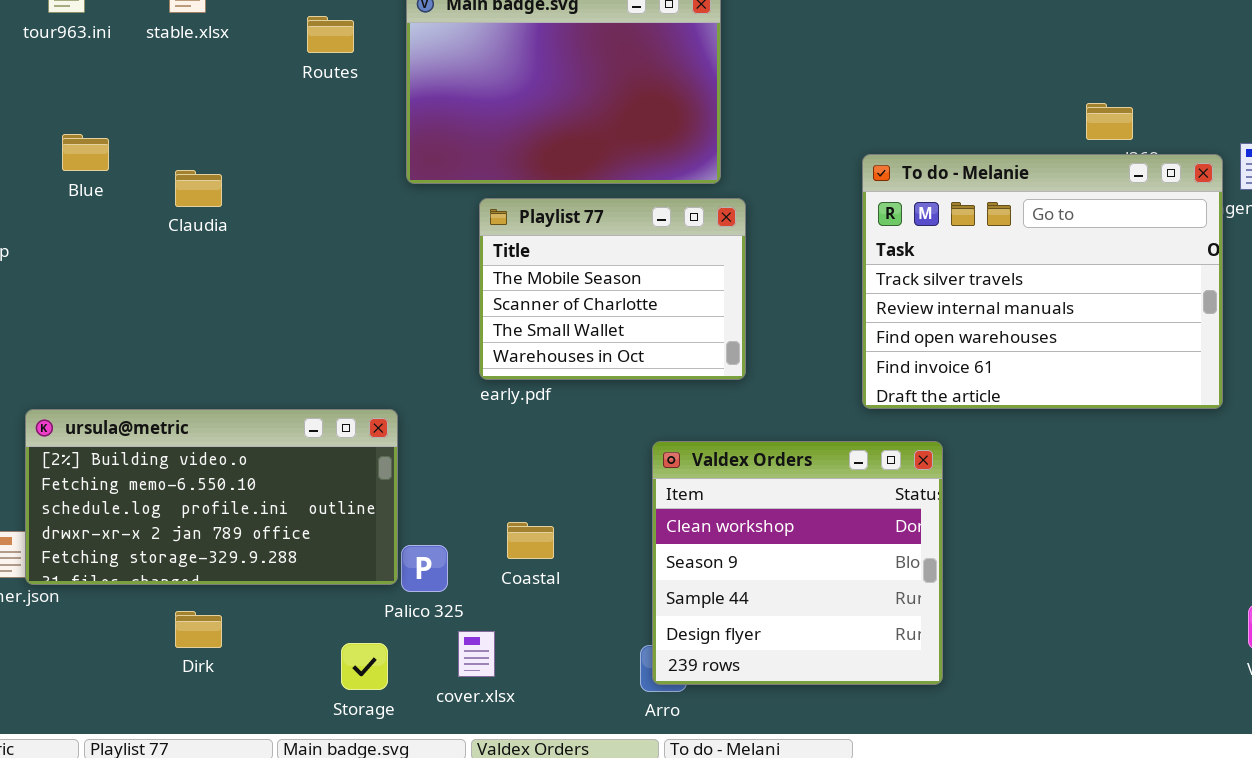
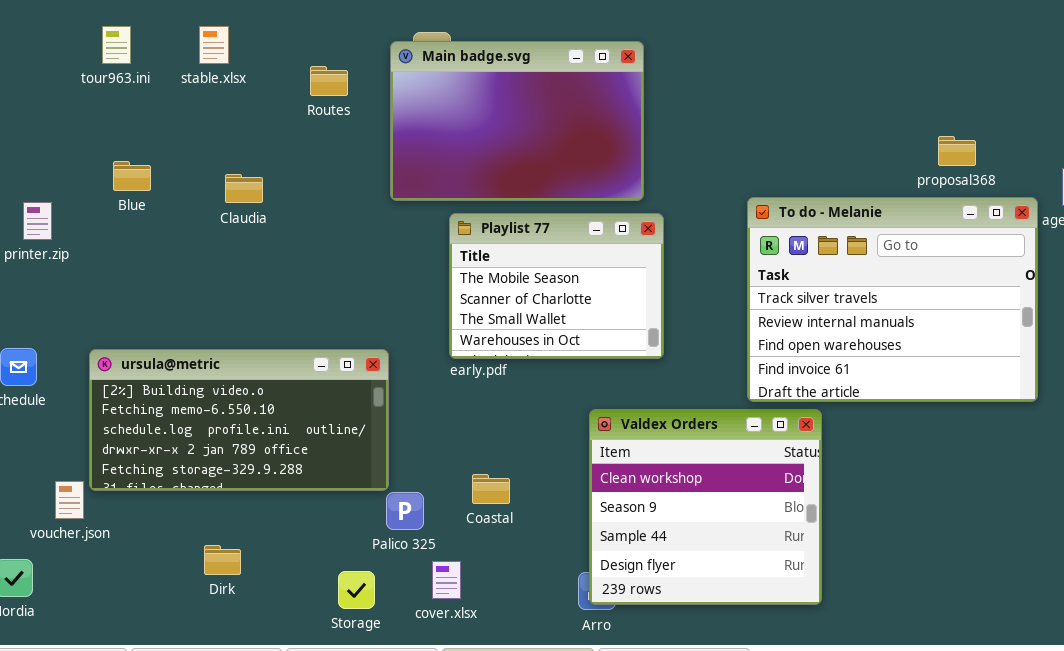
To do - Melanie: [862,154,1223,409] -> [747,197,1038,402], moved
Claudia: [175,170,222,207] -> [225,174,263,203], moved
ursula@metric: [25,409,398,585] -> [89,349,389,491], moved

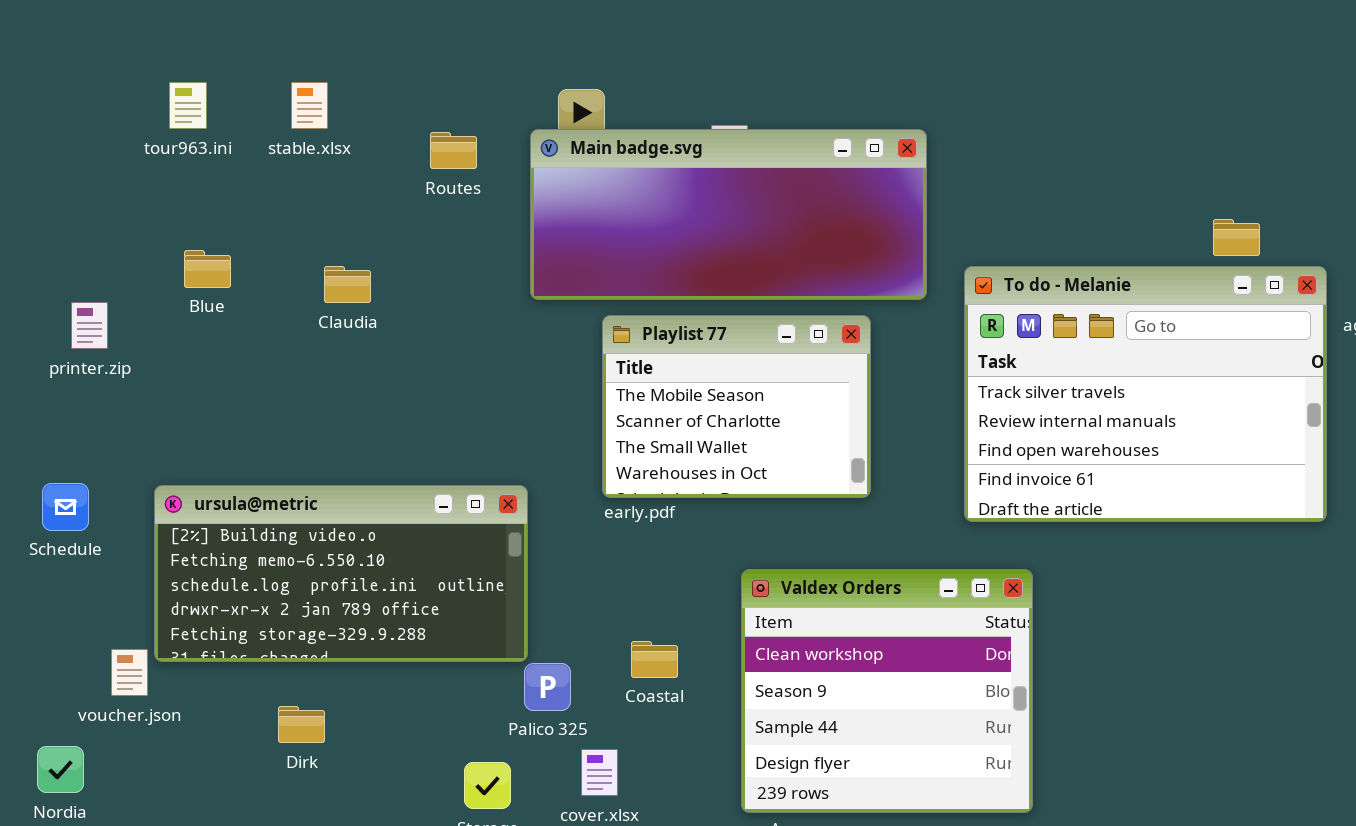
Main badge.svg: [390,41,644,201] -> [530,129,927,300], resized
To do - Melanie: [747,197,1038,402] -> [964,266,1327,522], moved
Valdex Orders: [589,409,822,605] -> [741,569,1033,813], moved
Dirk: [204,545,241,575] -> [278,706,325,743], moved

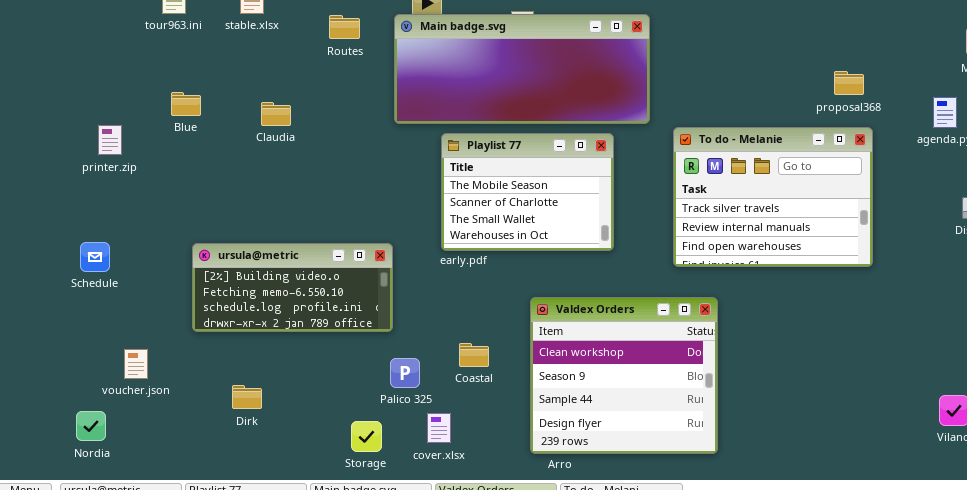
To do - Melanie: [964,266,1327,522] -> [673,127,873,267], resized
ursula@metric: [154,485,528,662] -> [192,243,393,332], resized

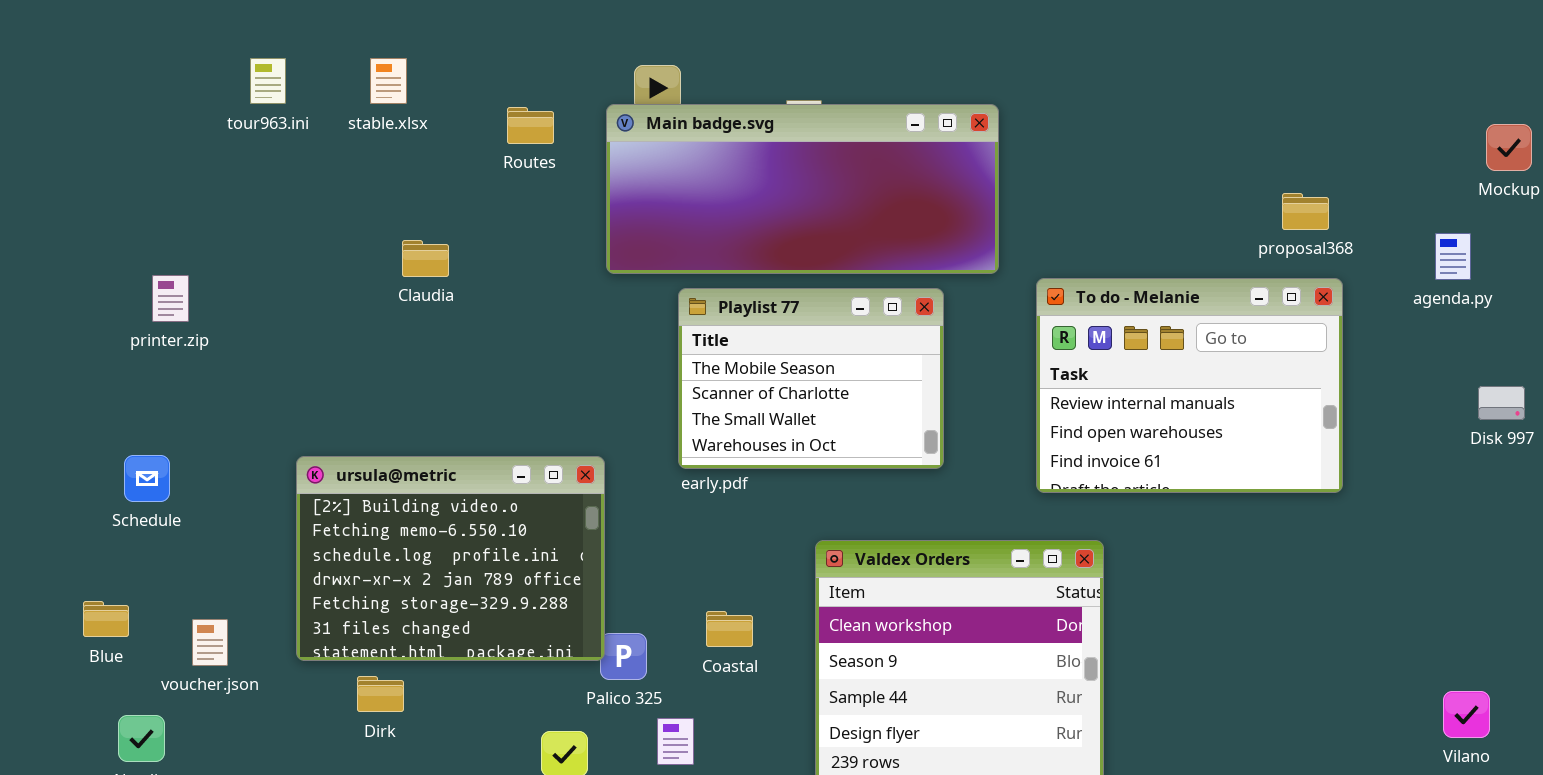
Blue: [171,92,201,116] -> [83,601,129,637], moved
To do - Melanie: [673,127,873,267] -> [1036,278,1343,493], scrolled down 1 row
ursula@metric: [192,243,393,332] -> [296,456,605,661], resized

